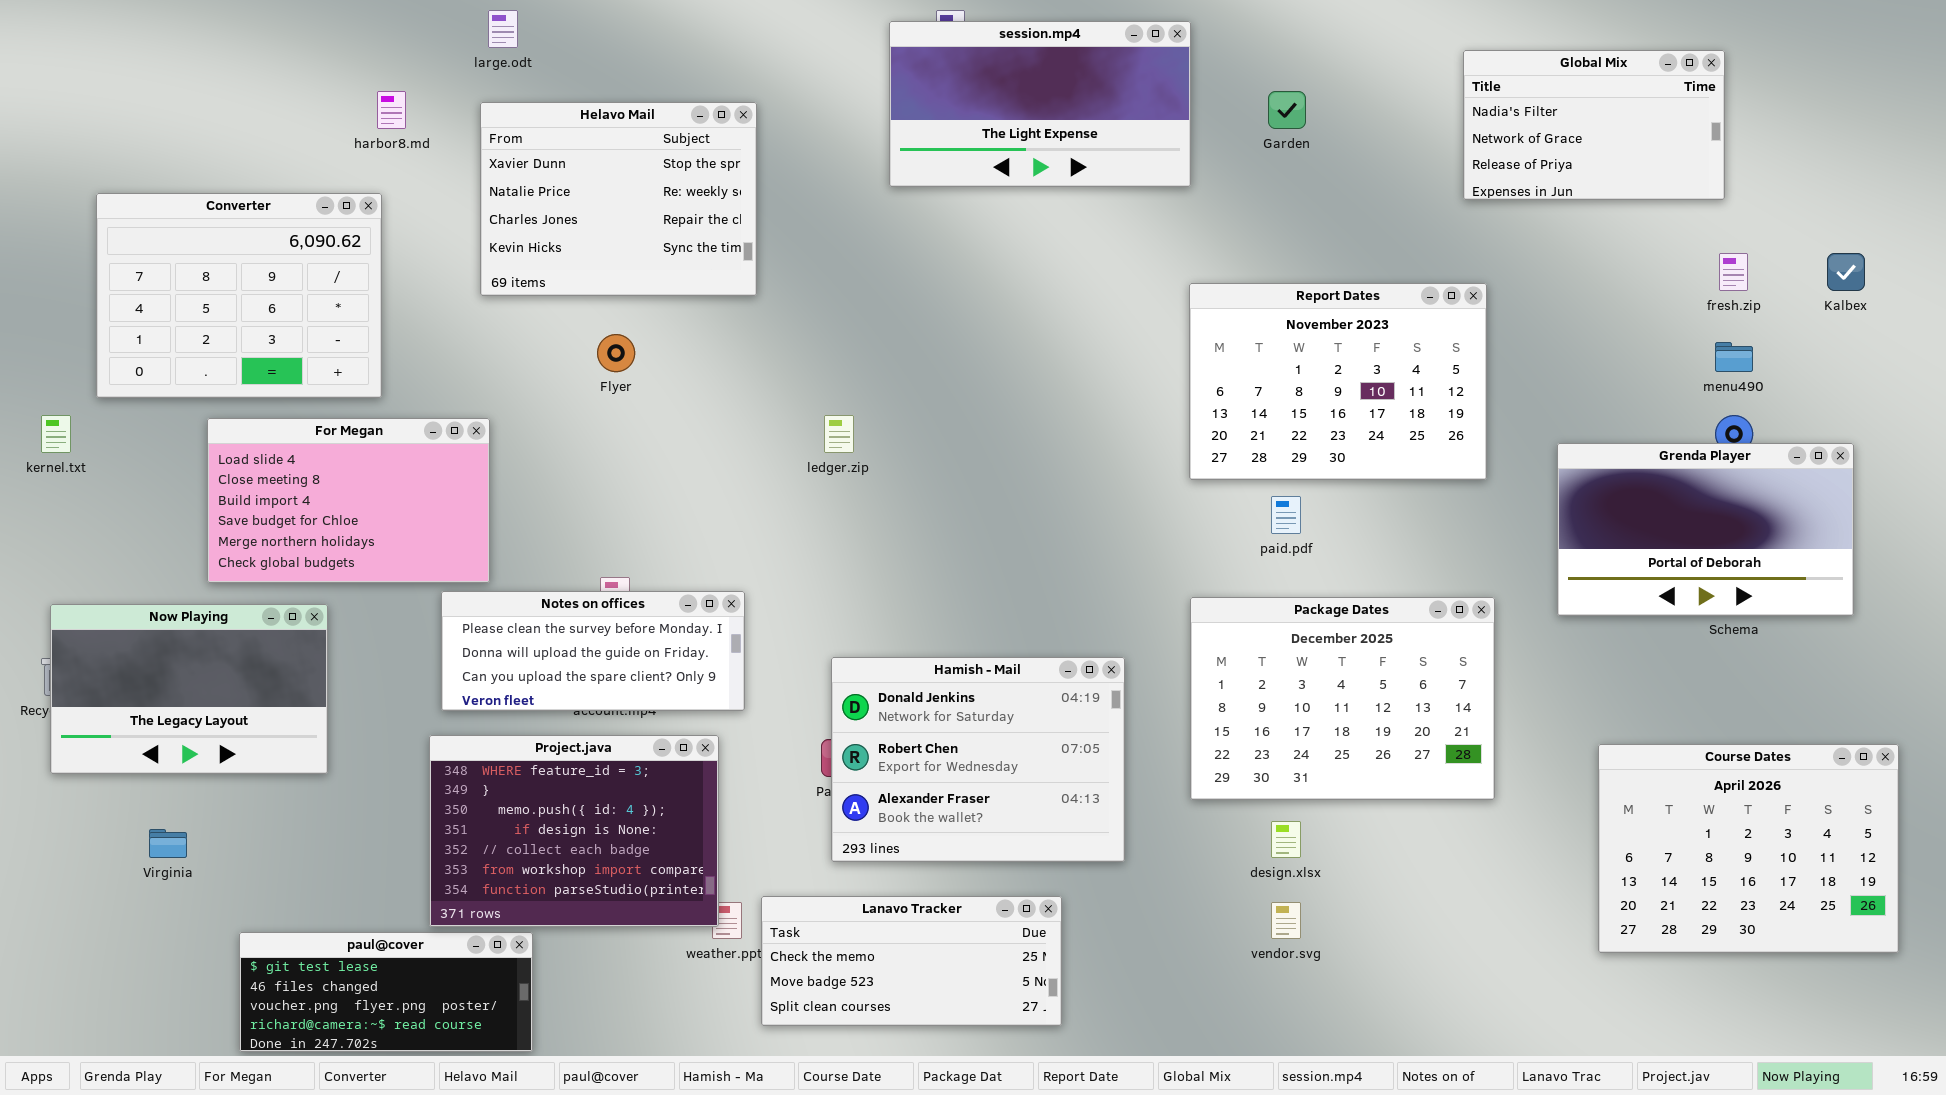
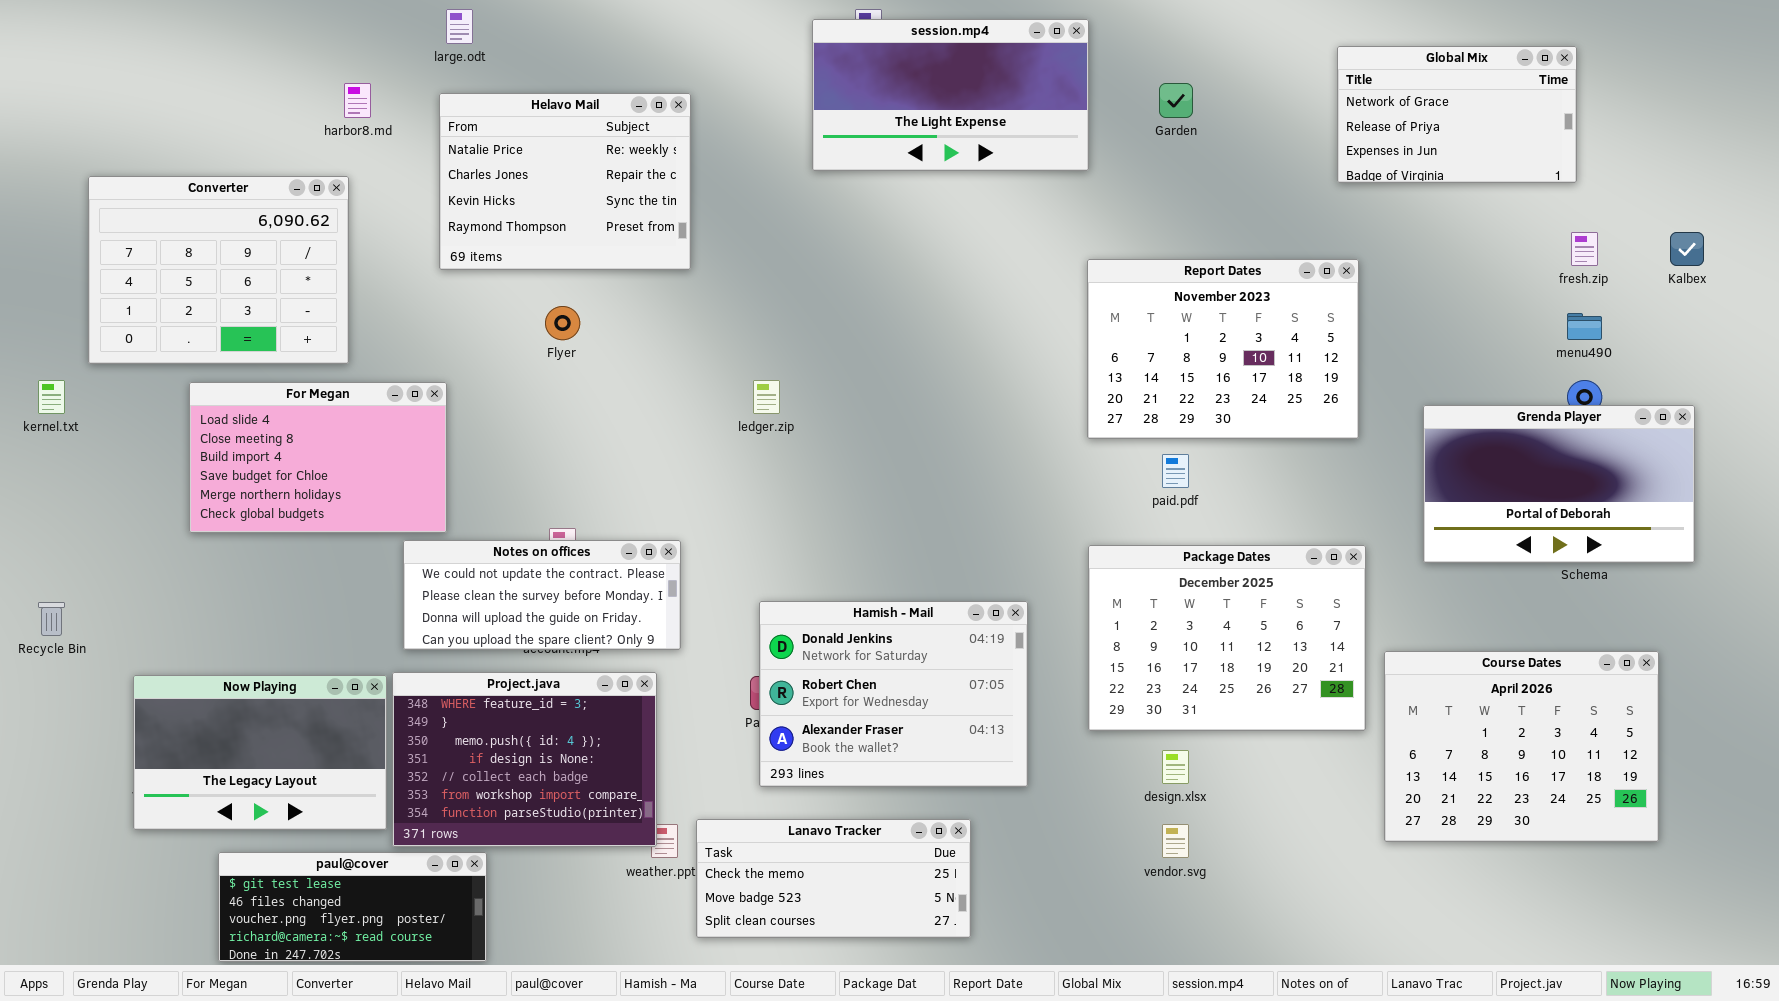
Global Mix: [1463,50,1725,200] -> [1337,46,1577,183], scrolled down 1 row
Helavo Mail: [480,102,757,296] -> [439,93,691,270], scrolled down 1 row
Notes on offices: [441,591,745,711] -> [403,540,681,650], scrolled up 1 row
Now Playing: [50,604,328,774] -> [133,675,387,830], moved
Course Dates: [1598,744,1899,953] -> [1384,651,1659,842], moved

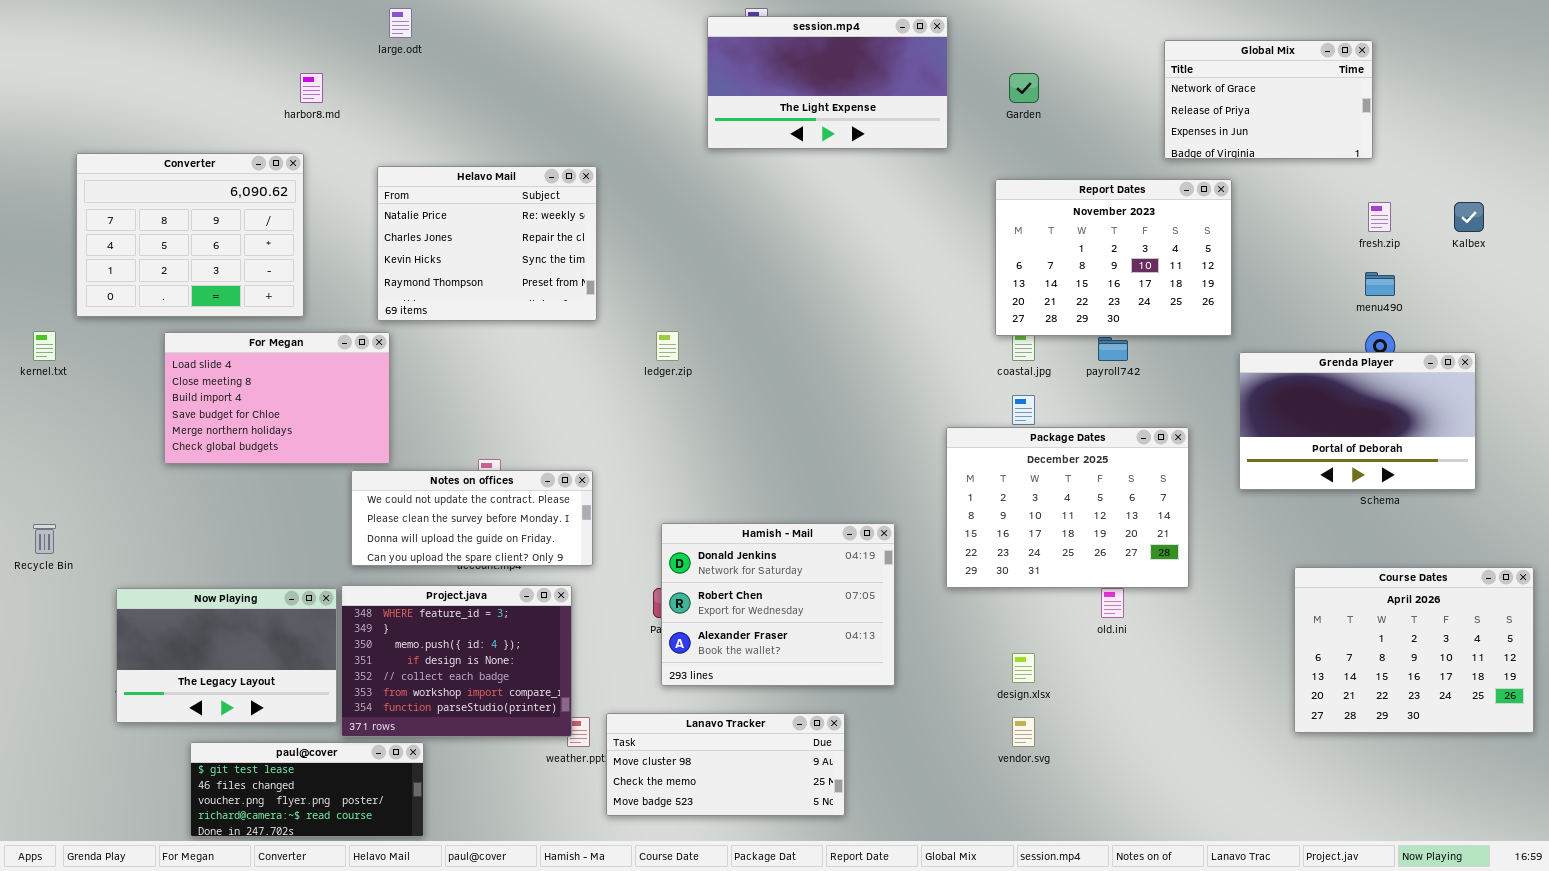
Helavo Mail: [439,93,691,270] -> [377,166,597,321], moved
Report Dates: [1087,259,1359,439] -> [995,179,1232,336], moved
Package Dates: [1088,545,1366,731] -> [946,427,1189,588], moved
Course Dates: [1384,651,1659,842] -> [1294,567,1534,733], moved
Lanavo Tracker: [696,819,971,938] -> [606,713,845,816], scrolled up 1 row

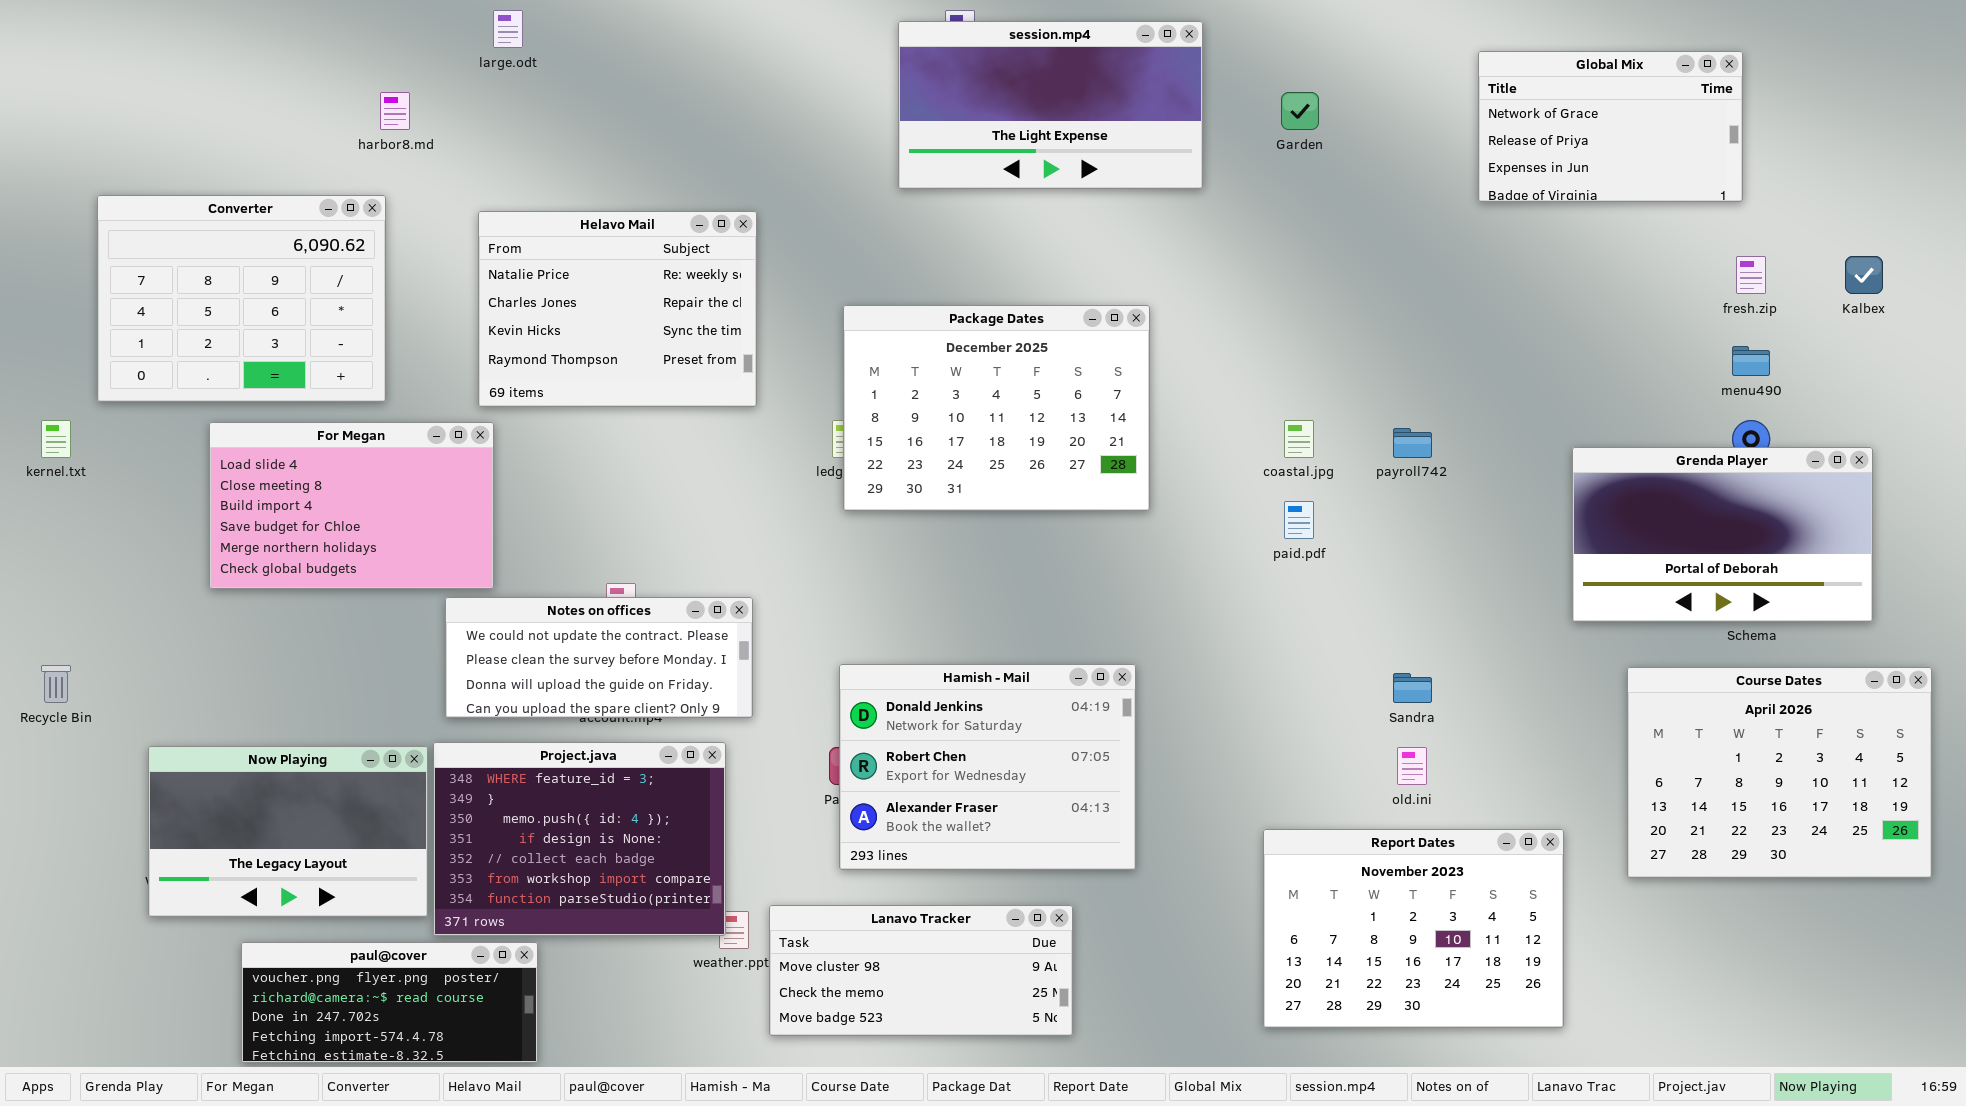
Report Dates: [995,179,1232,336] -> [1263,829,1564,1028], moved
Package Dates: [946,427,1189,588] -> [843,305,1150,511], moved
Course Dates: [1294,567,1534,733] -> [1627,667,1932,878], moved
paul@cover: [190,742,424,837] -> [241,942,538,1063], scrolled down 2 rows

